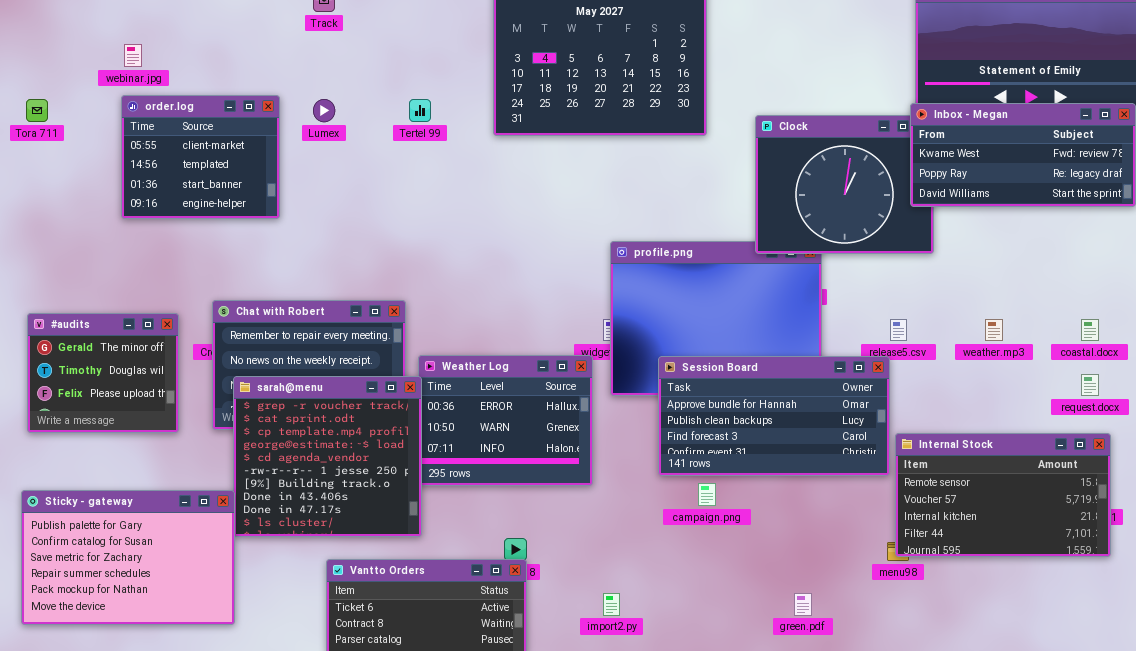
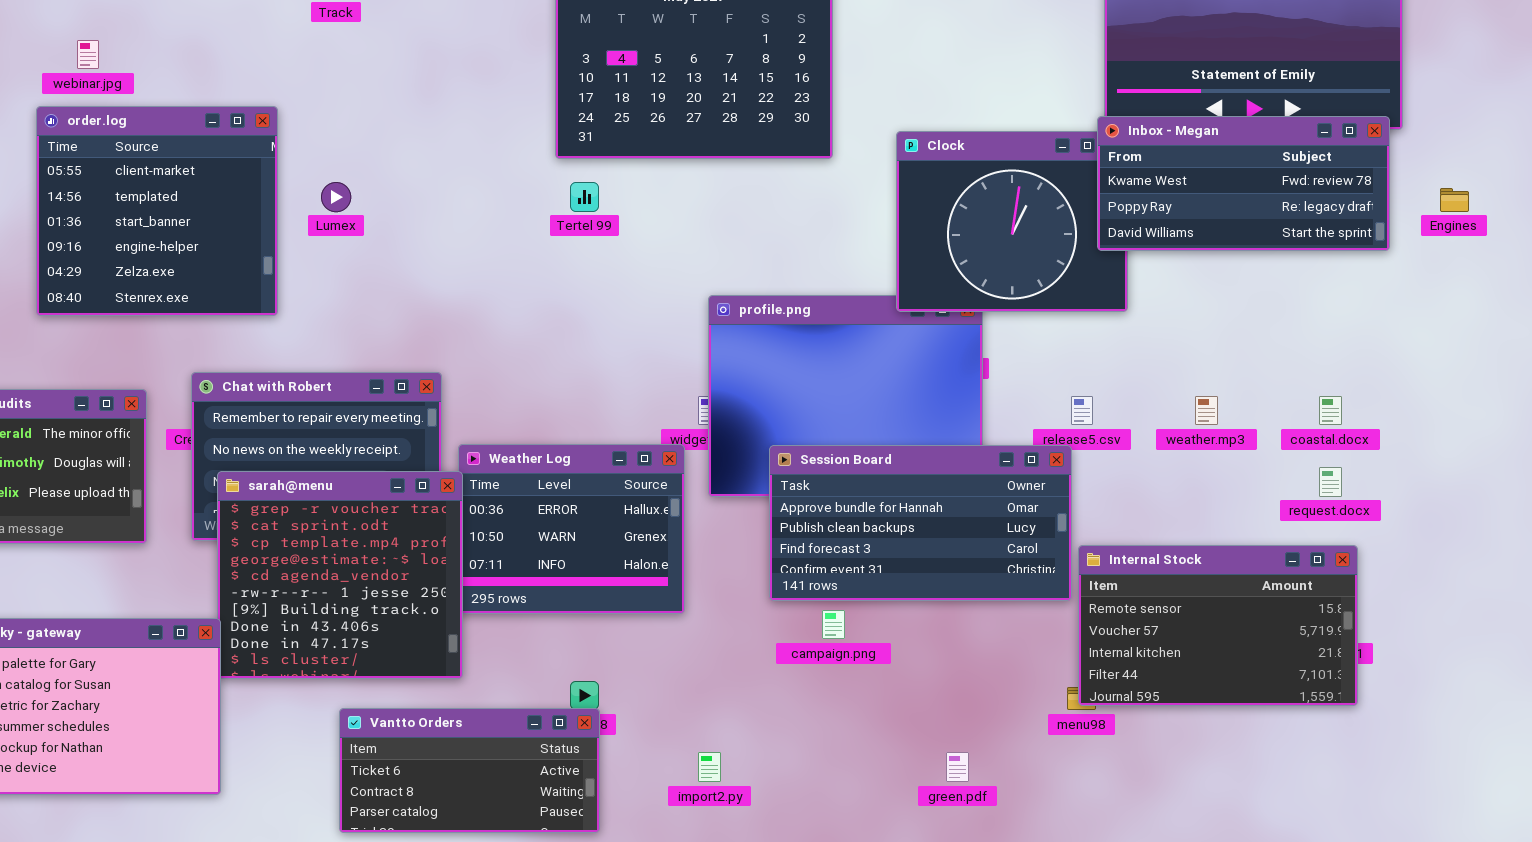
order.log: [121,95,280,219] -> [36,106,278,316], resized
Lumex: [313,99,335,122] -> [321,182,351,212], moved
Tertel 99: [409,99,431,122] -> [570,182,599,212], moved

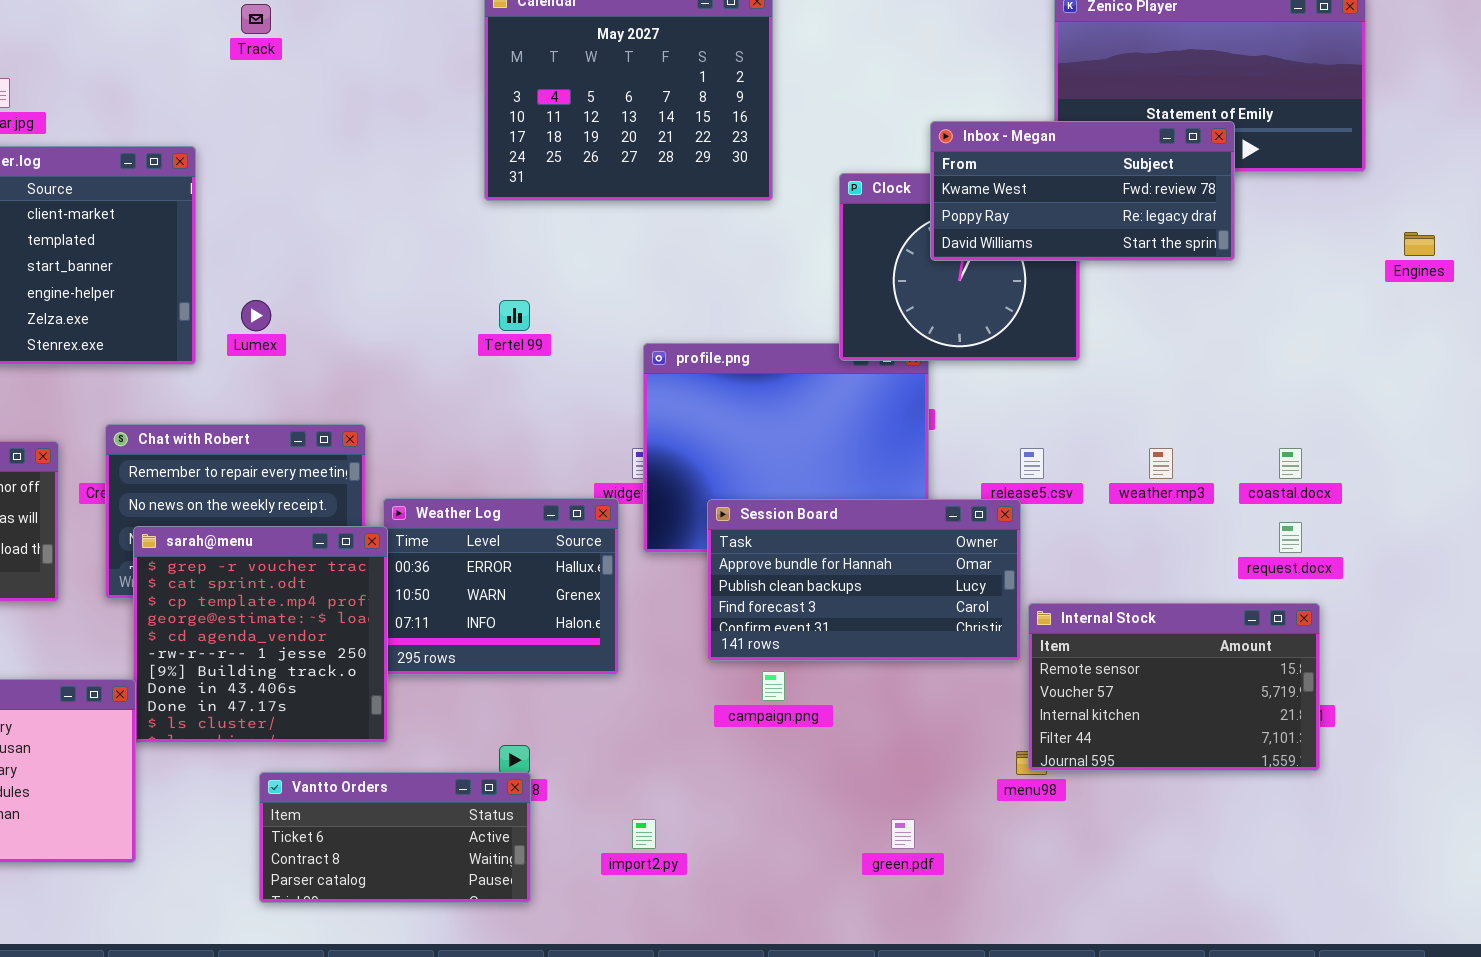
Inbox - Megan: [1097,116,1390,251] -> [930,121,1235,261], moved
Lumex: [321,182,351,212] -> [241,300,271,331], moved
Tertel 99: [570,182,599,212] -> [499,300,530,331], moved

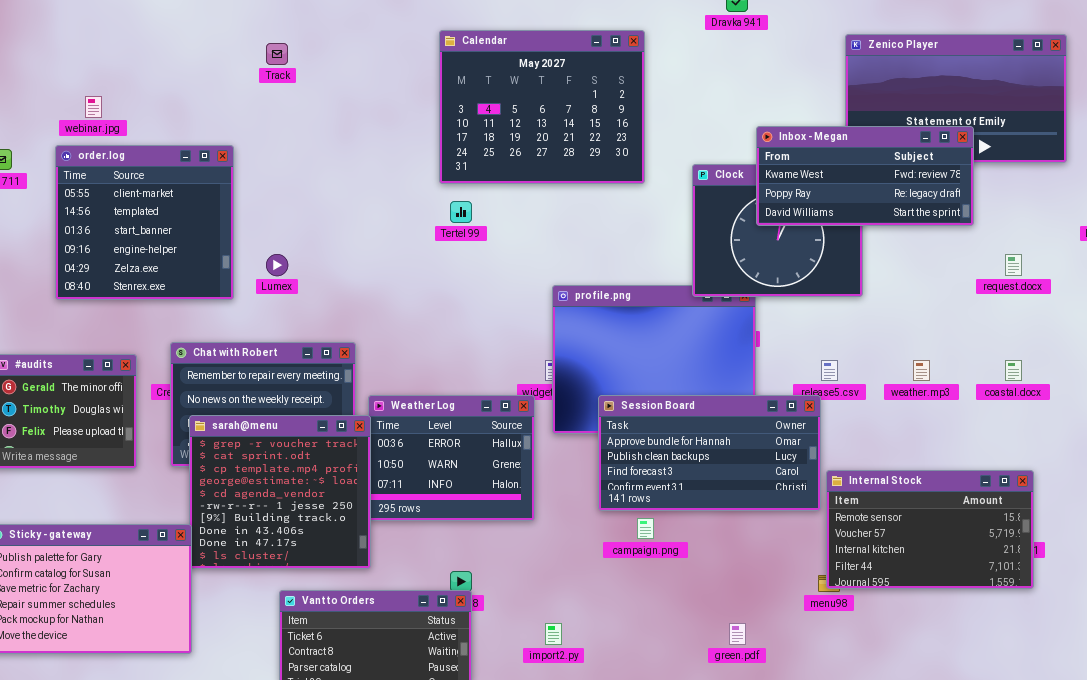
Tertel 99: [499,300,530,331] -> [450,201,472,223], moved
request.docx: [1279,522,1302,553] -> [1005,254,1022,276], moved

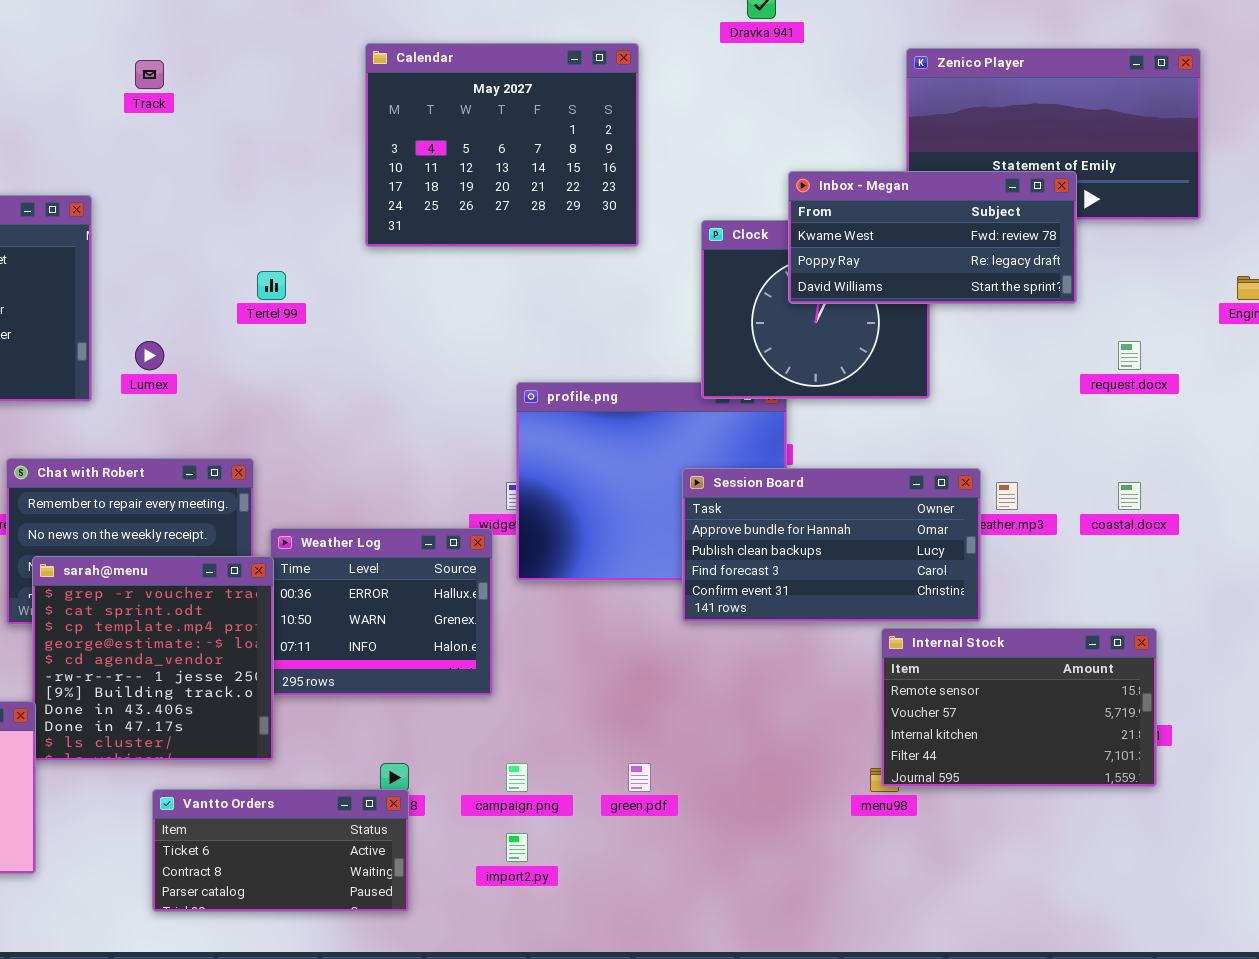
Tertel 99: [450,201,472,223] -> [257,271,286,300], moved
Session Board: [598,395,821,511] -> [682,468,981,622], moved
campaign.png: [637,518,654,539] -> [506,763,528,792], moved
green.pdf: [729,623,746,645] -> [628,763,651,792], moved

